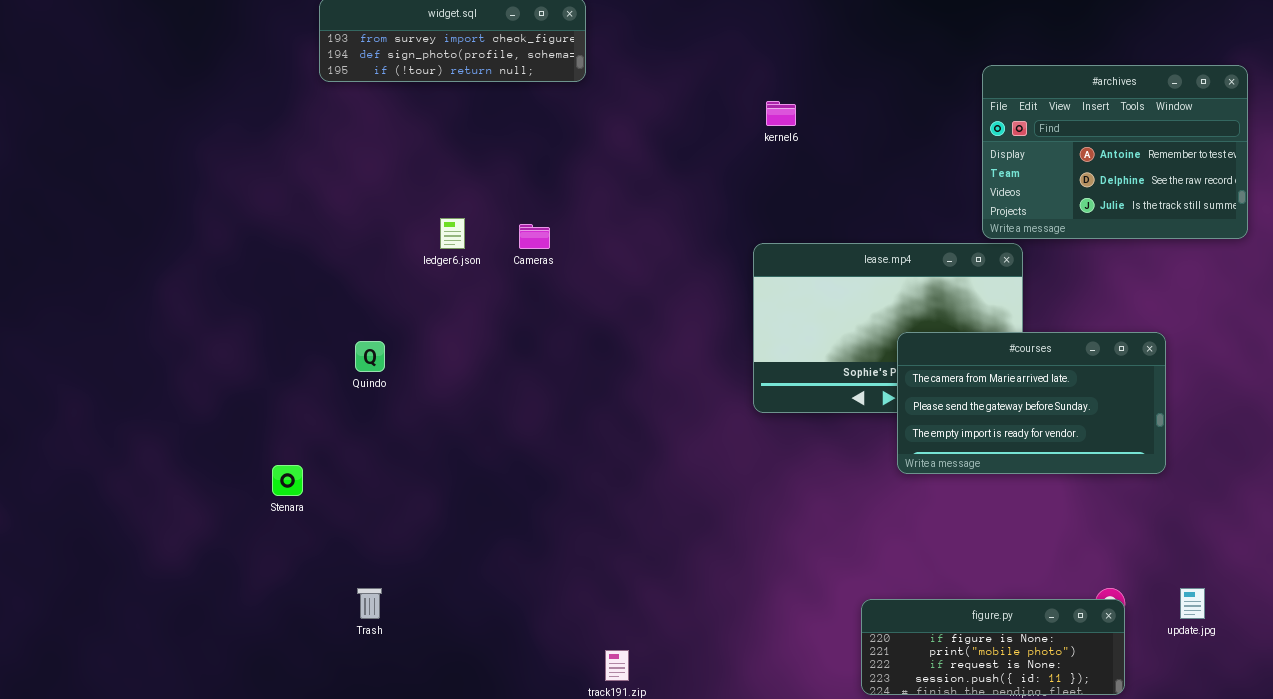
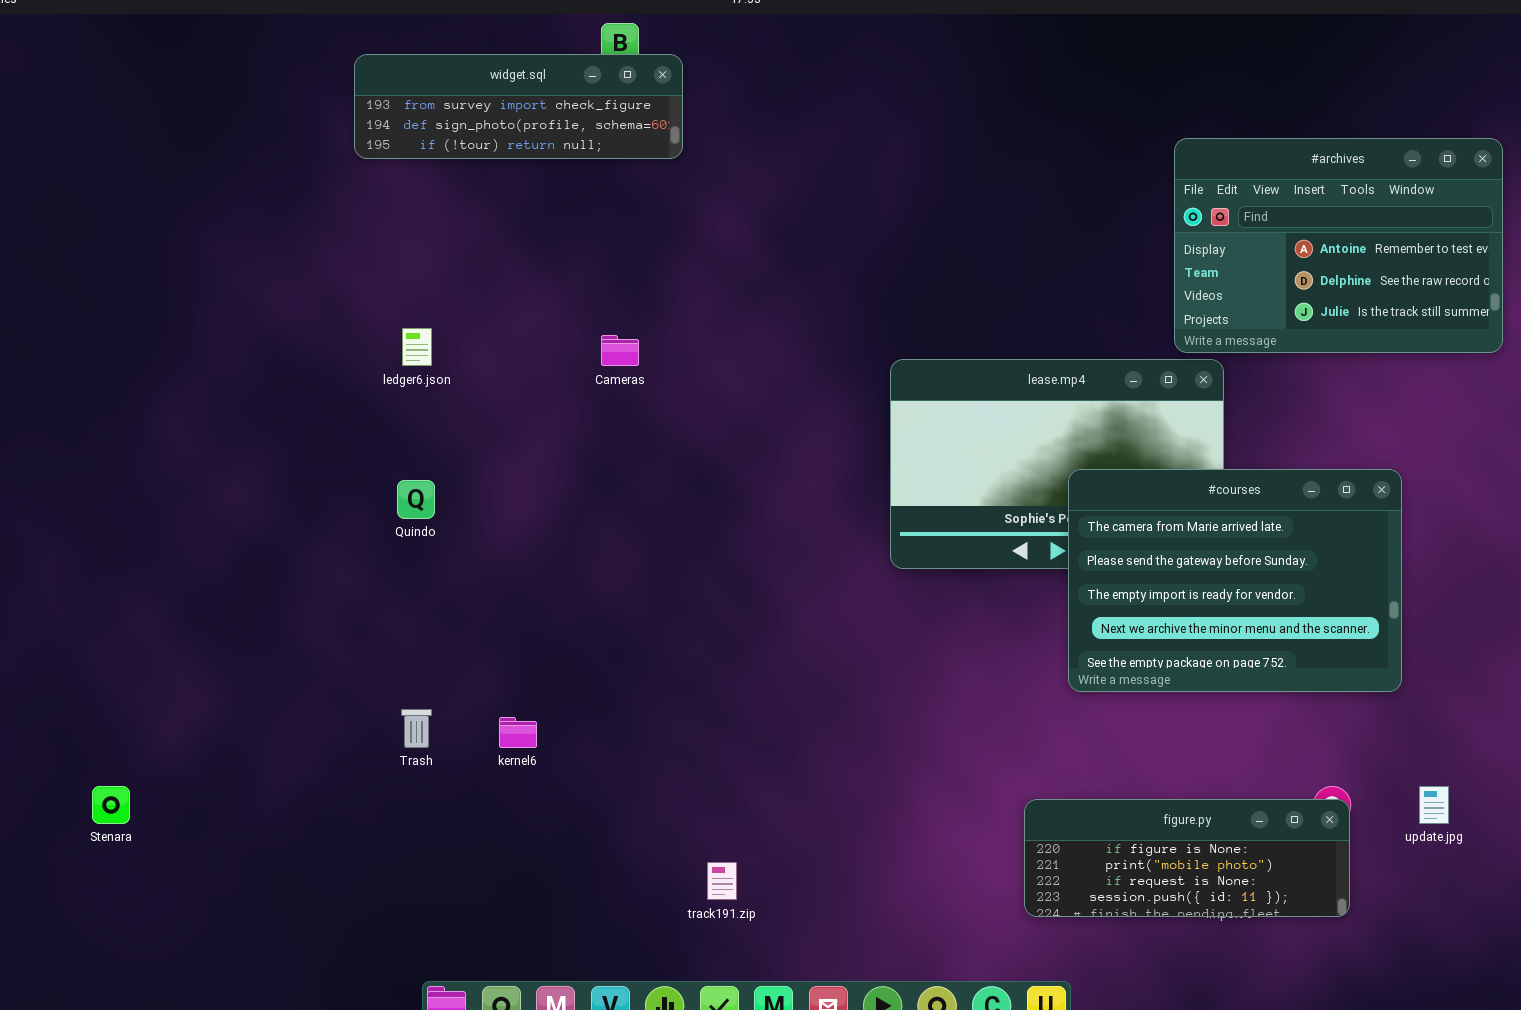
kernel6: [766,101,796,126] -> [499,717,537,748], moved
ledger6.json: [440,218,465,249] -> [402,328,432,366], moved
#courses: [897,332,1166,474] -> [1068,469,1402,692], resized
Stenara: [272,465,303,496] -> [92,786,130,824], moved
Trash: [357,588,382,619] -> [401,709,432,748], moved

